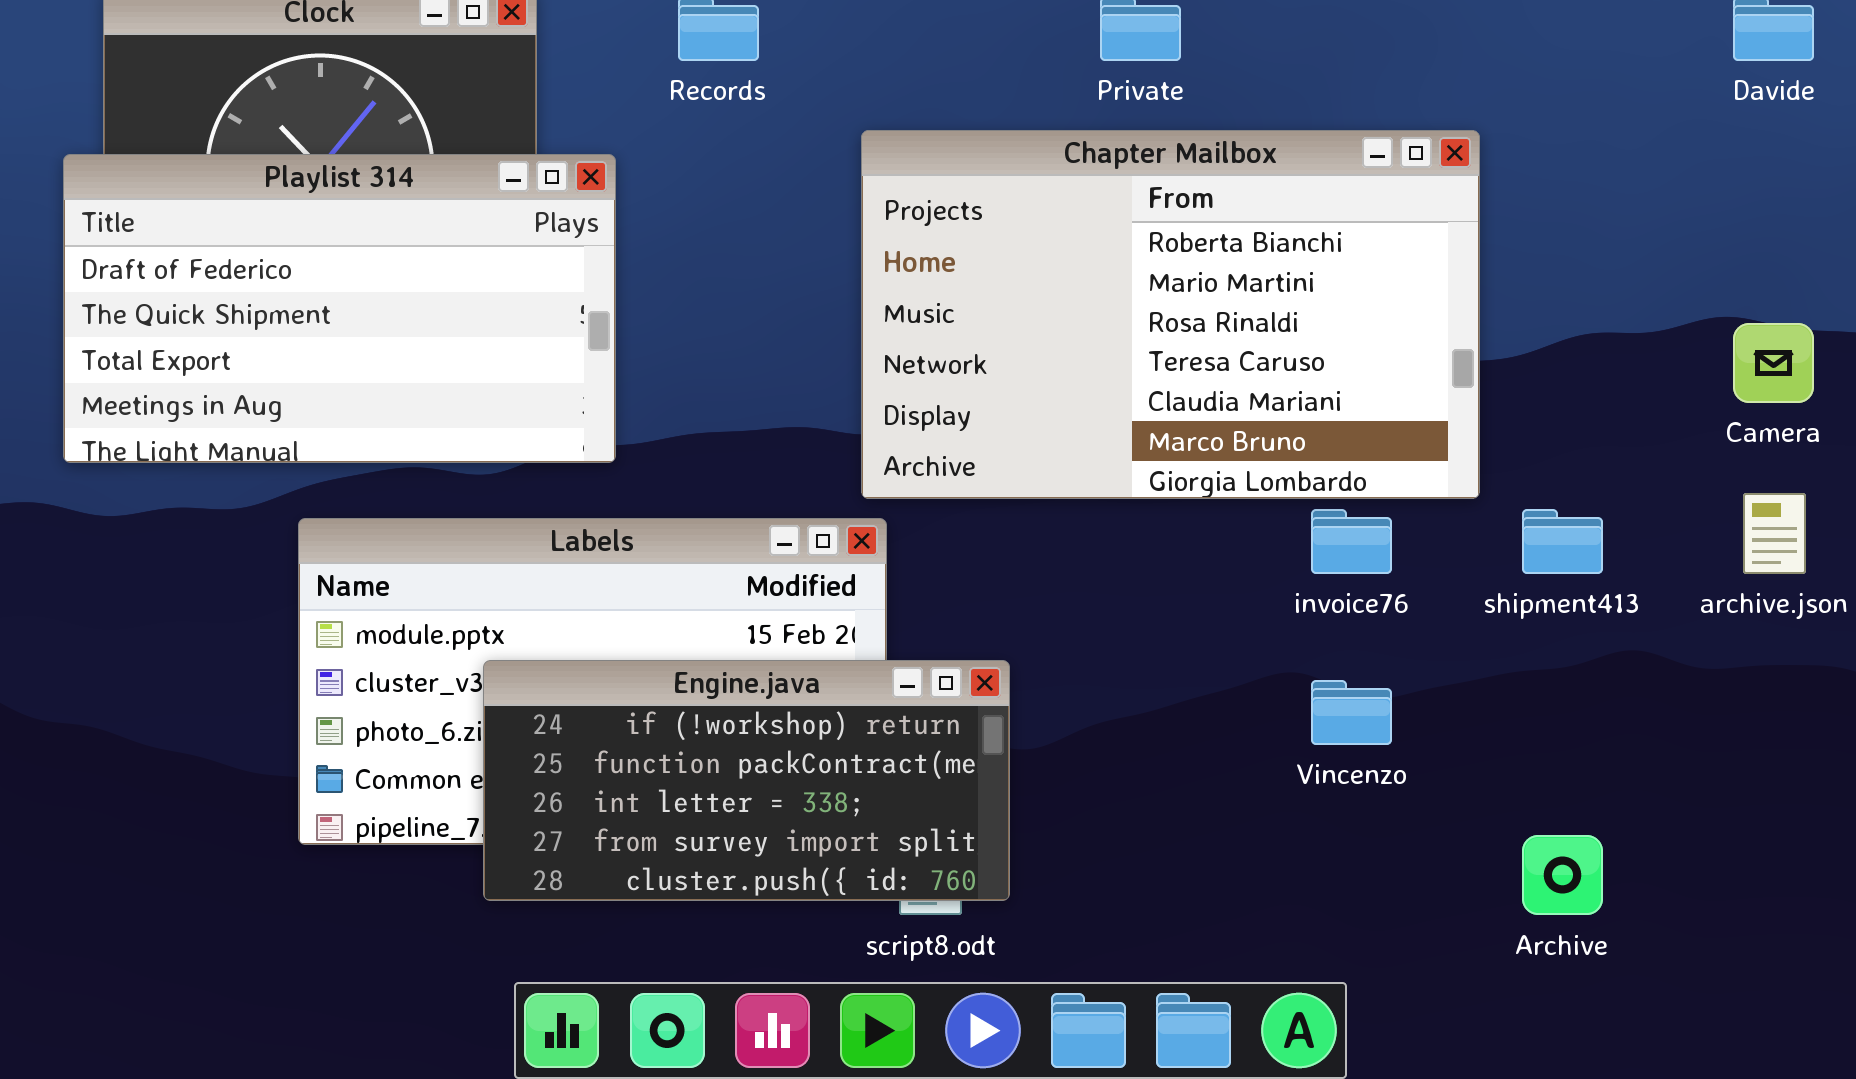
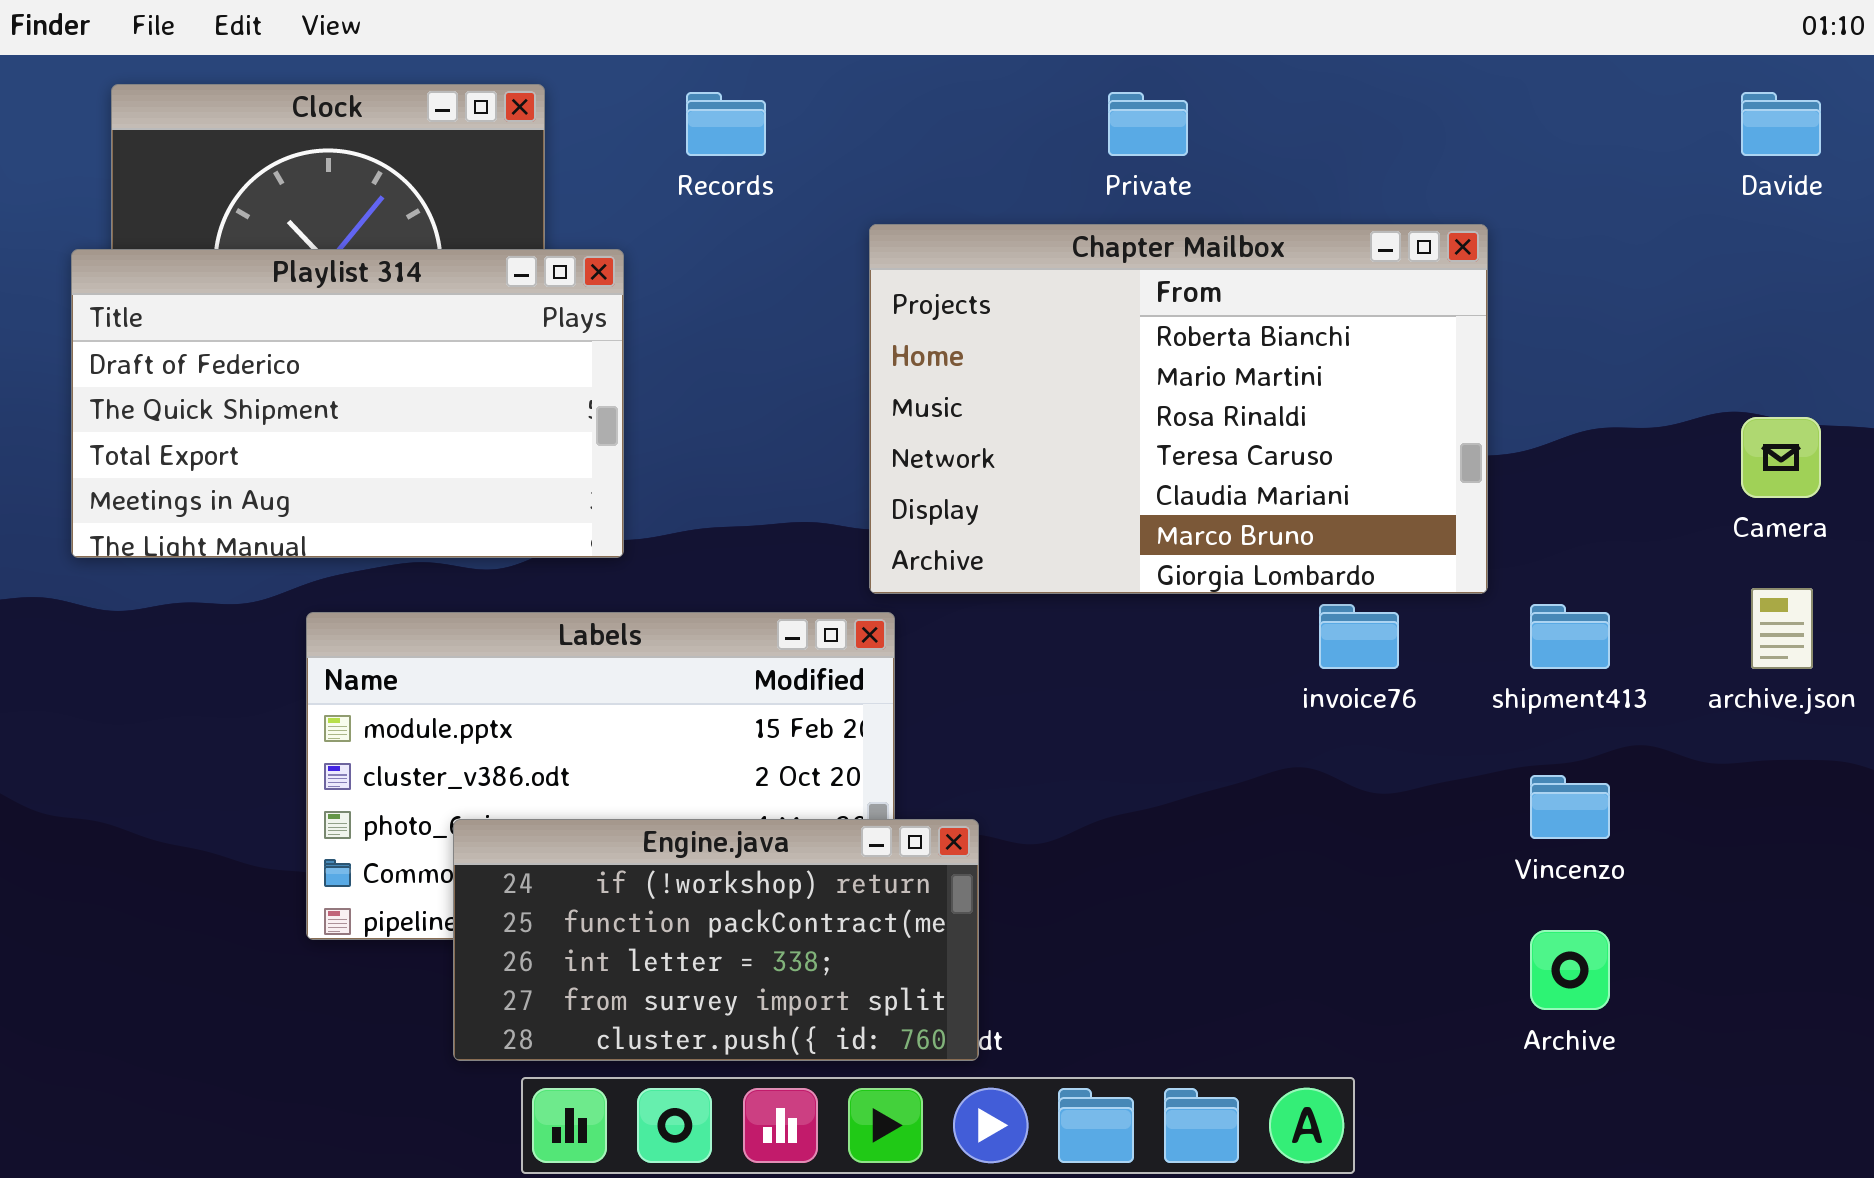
Engine.java: [483,660,1010,901] -> [453,819,979,1061], moved
Vincenzo: [1311,680,1392,745] -> [1530,775,1610,839], moved

